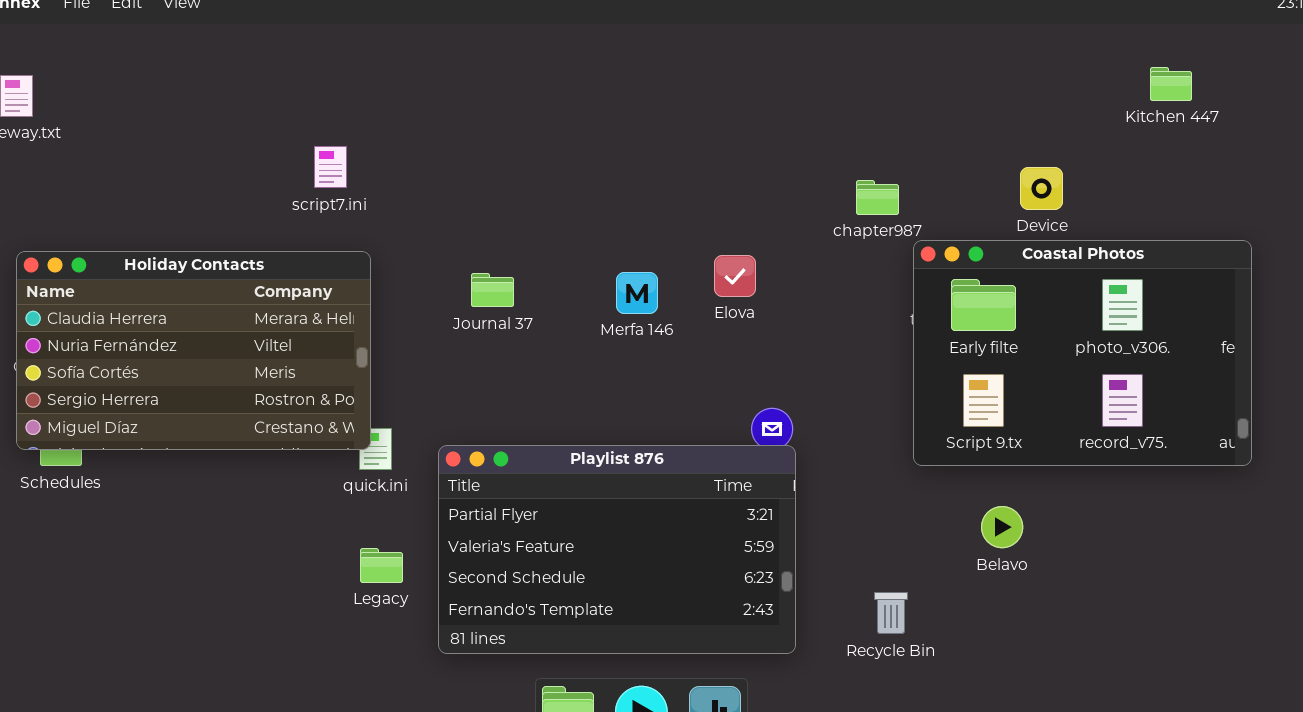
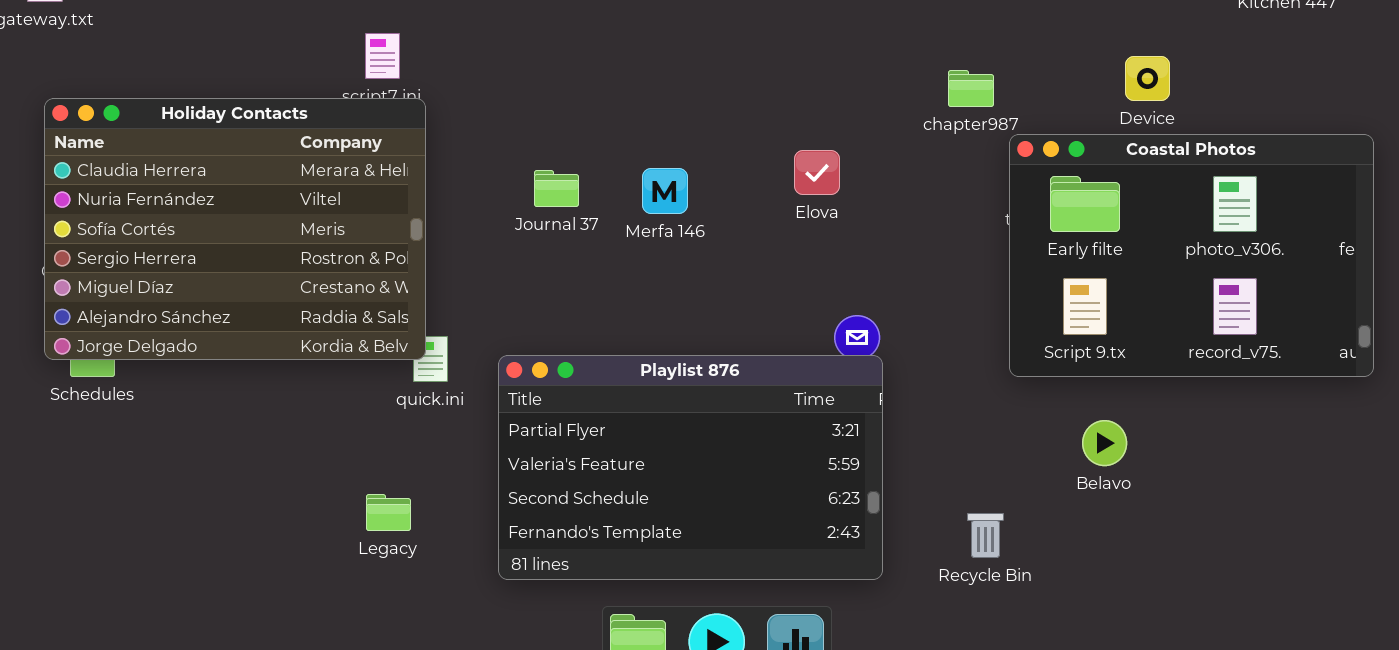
Holiday Contacts: [16,251,371,450] -> [44,98,426,360], resized
Merfa 146: [616,272,658,314] -> [642,168,688,214], moved
Legacy: [360,548,403,583] -> [366,494,411,531], moved

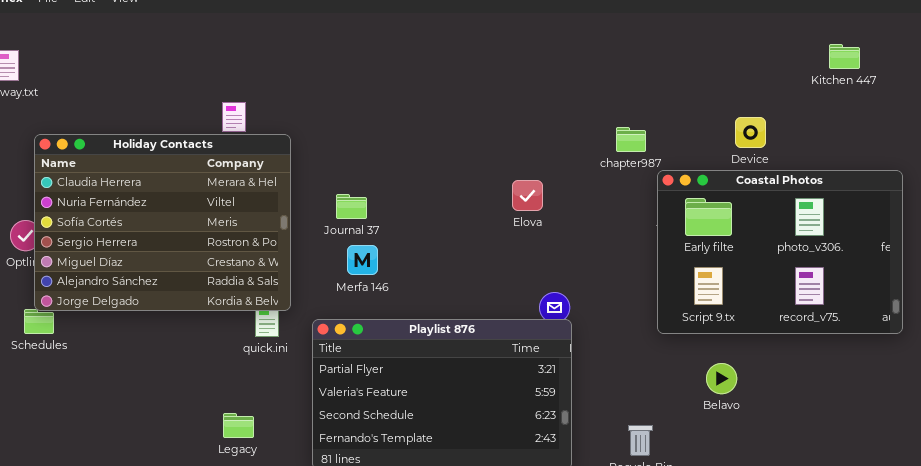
Holiday Contacts: [44,98,426,360] -> [34,134,291,311], moved
Merfa 146: [642,168,688,214] -> [347,245,378,275], moved

